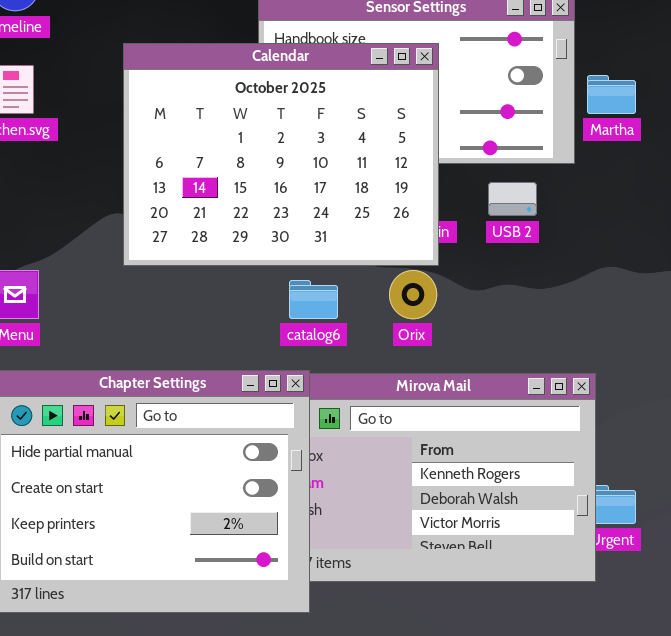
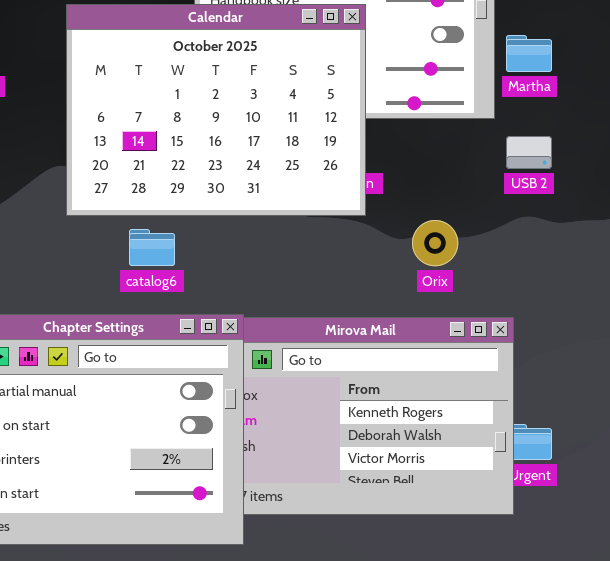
USB 2: [488,182,537,216] -> [506,136,552,169], moved
Orix: [389,270,437,319] -> [412,220,458,266], moved
catalog6: [289,280,338,319] -> [129,229,175,266], moved

